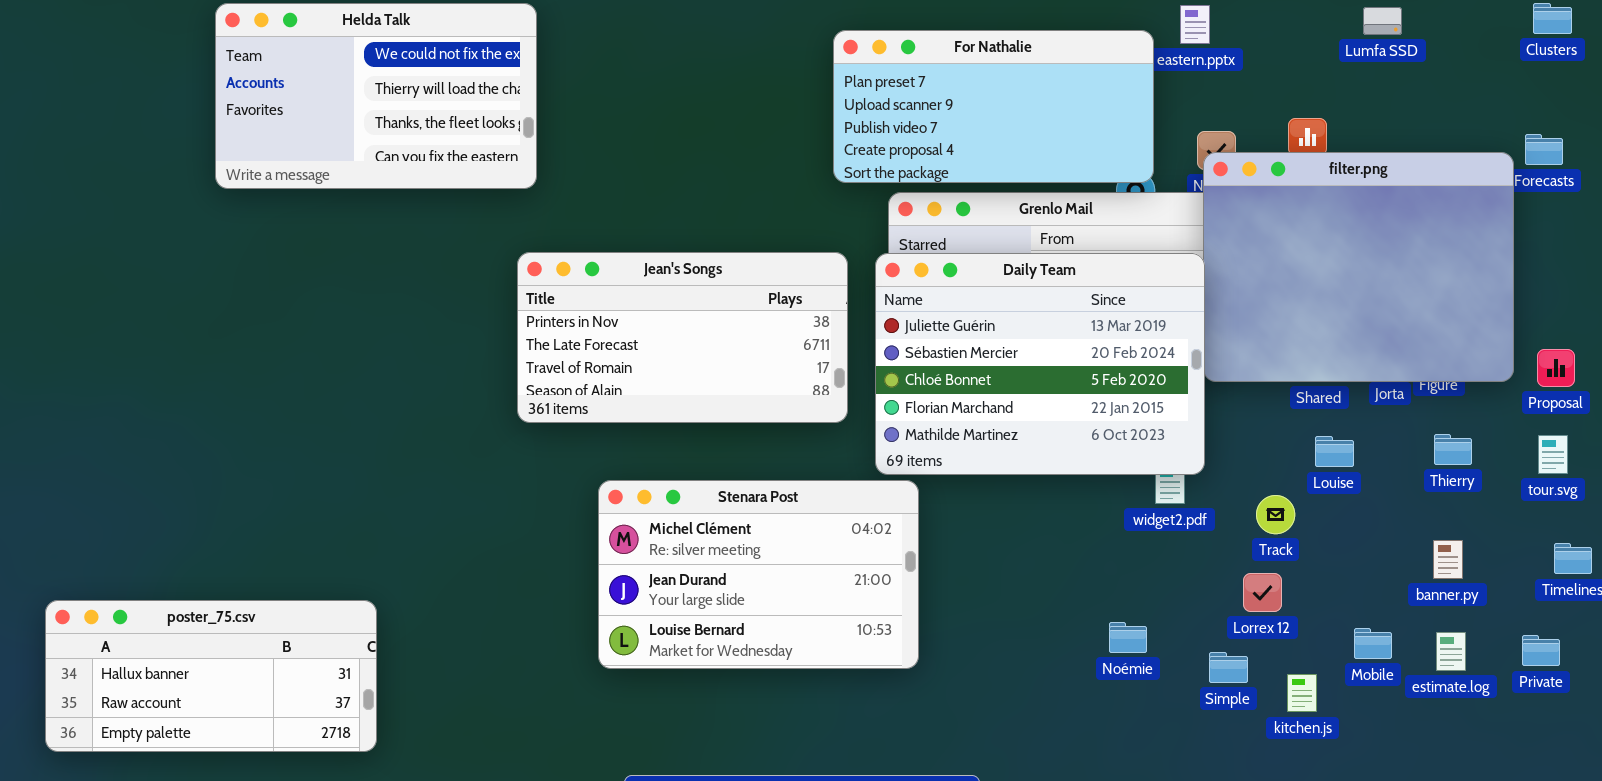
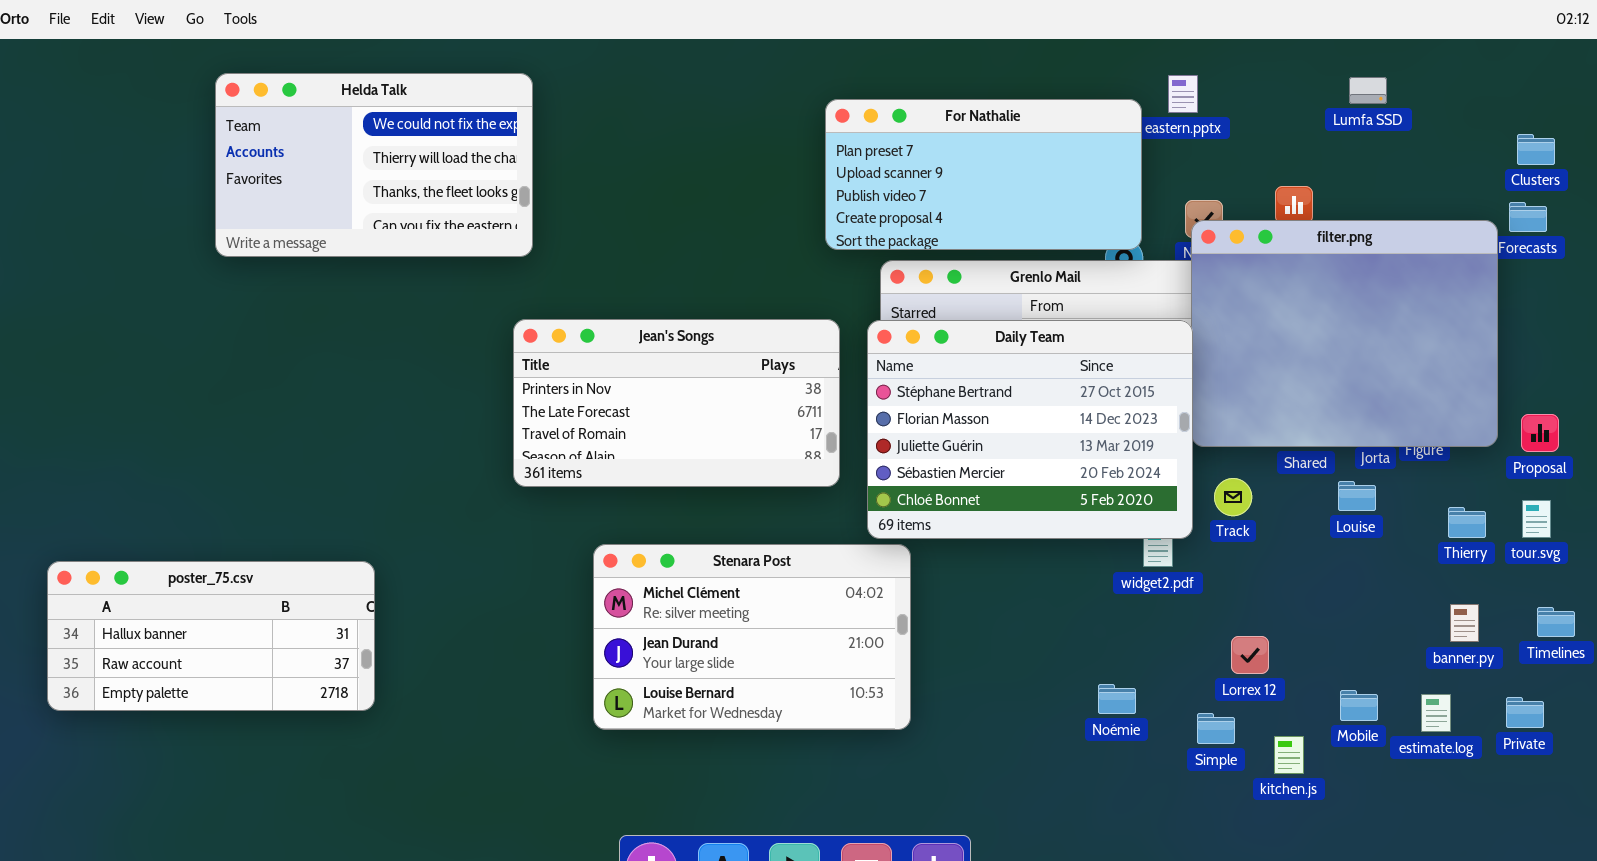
Clusters: [1533,3,1572,34] -> [1517,134,1555,165], moved
Daily Team: [875,253,1205,475] -> [867,320,1193,539], scrolled up 2 rows
Thierry: [1434,434,1472,465] -> [1448,507,1486,538], moved
Louise: [1315,436,1354,467] -> [1338,481,1376,511], moved
Track: [1256,495,1295,534] -> [1214,478,1252,516], moved
banner.py: [1433,540,1463,579] -> [1450,604,1479,642], moved
poster_75.csv: [45,600,377,752] -> [47,561,375,711], moved

